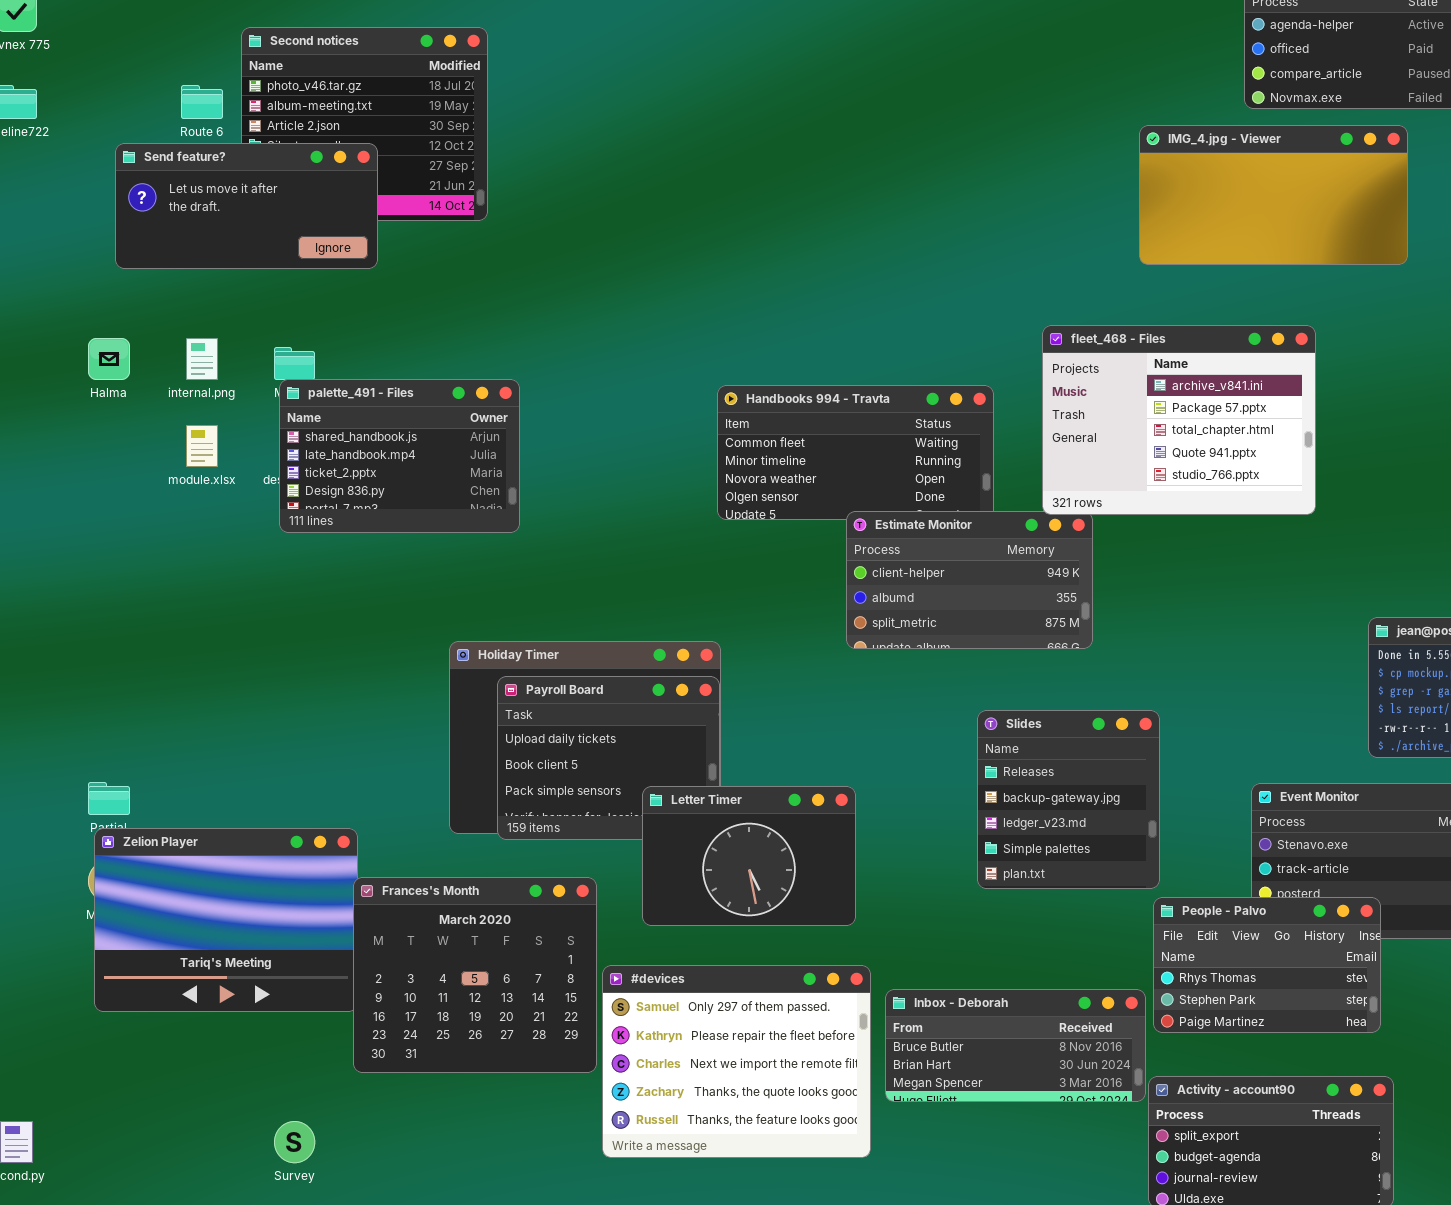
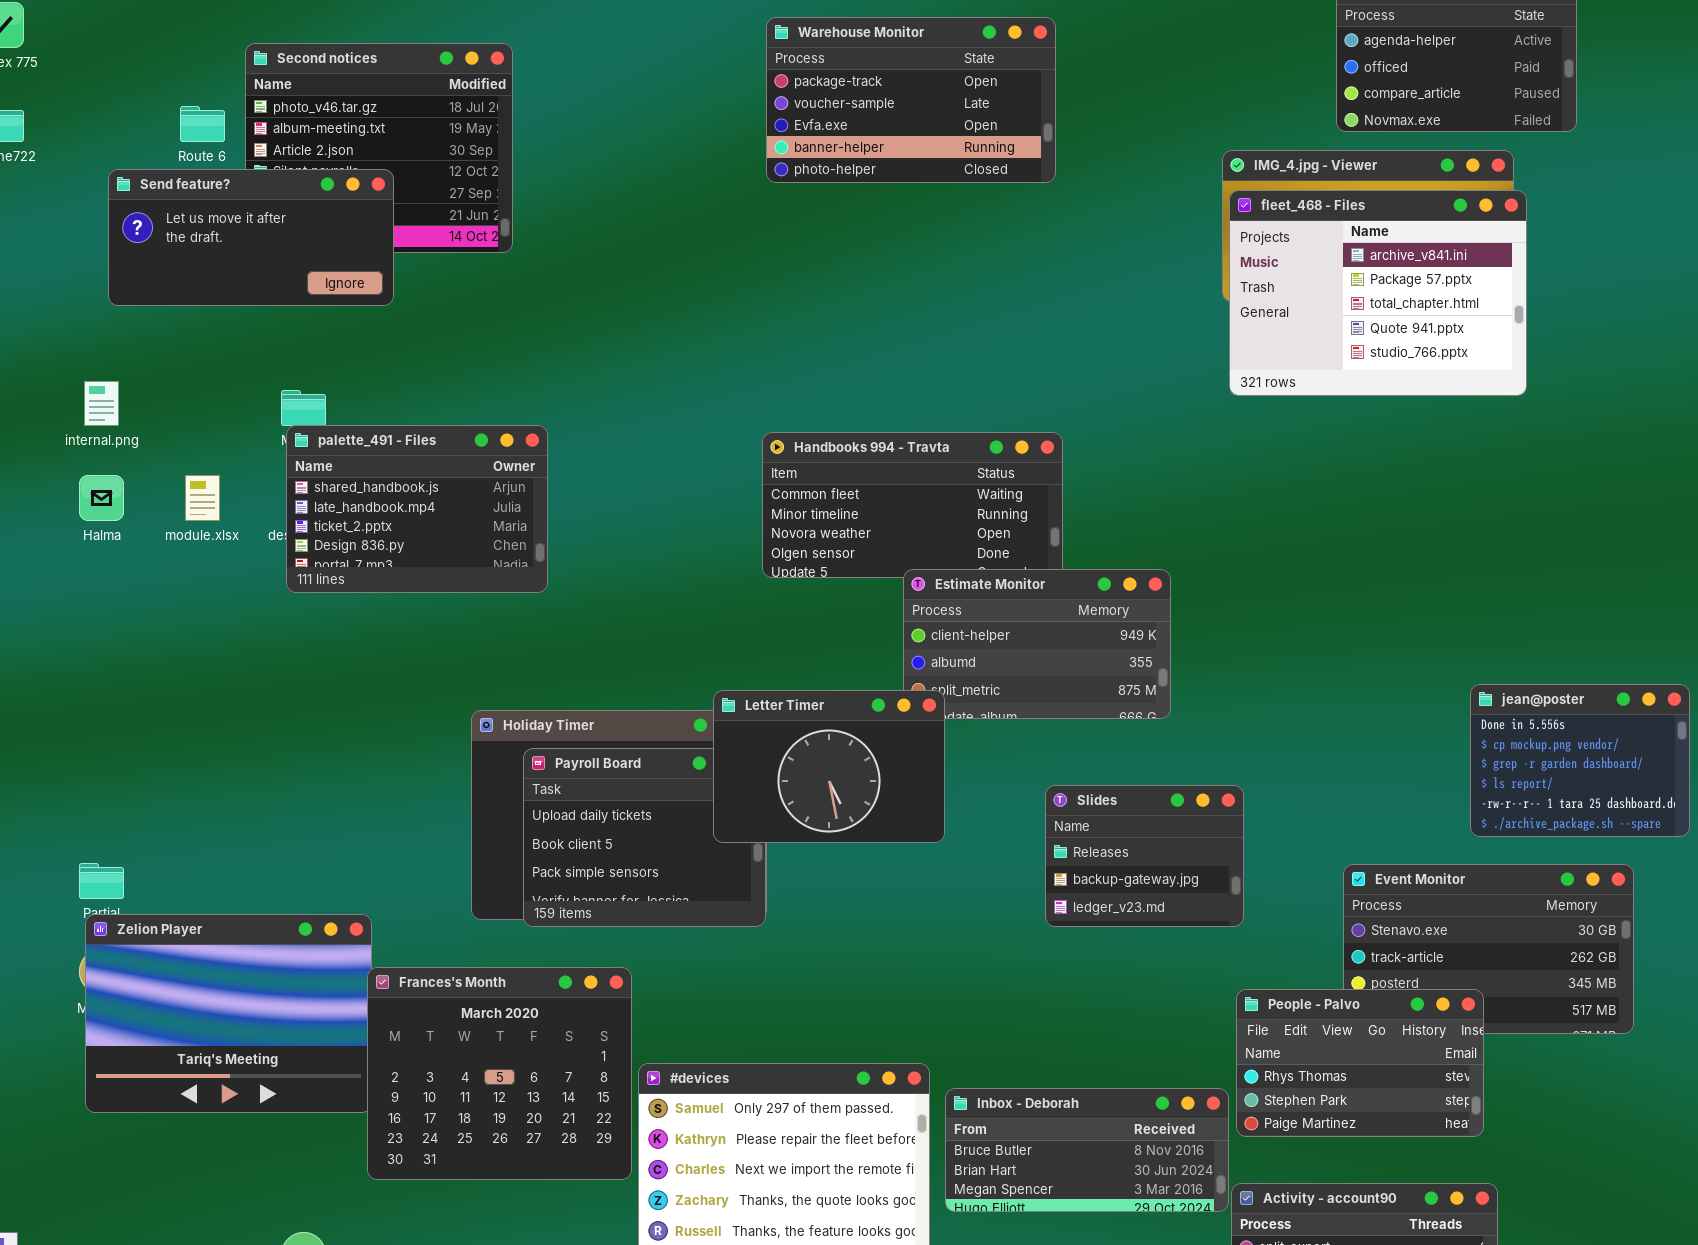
Warehouse Monitor: none -> [766,17,1056,183], opened
fleet_468 - Files: [1042,325,1316,515] -> [1229,190,1527,396], moved
Halma: [88,338,130,380] -> [79,475,124,521], moved
internal.png: [186,338,218,380] -> [84,381,119,426], moved
Slides: [977,710,1160,889] -> [1045,785,1244,927], resized
Letter Timer: [642,786,856,926] -> [713,690,945,843], moved

